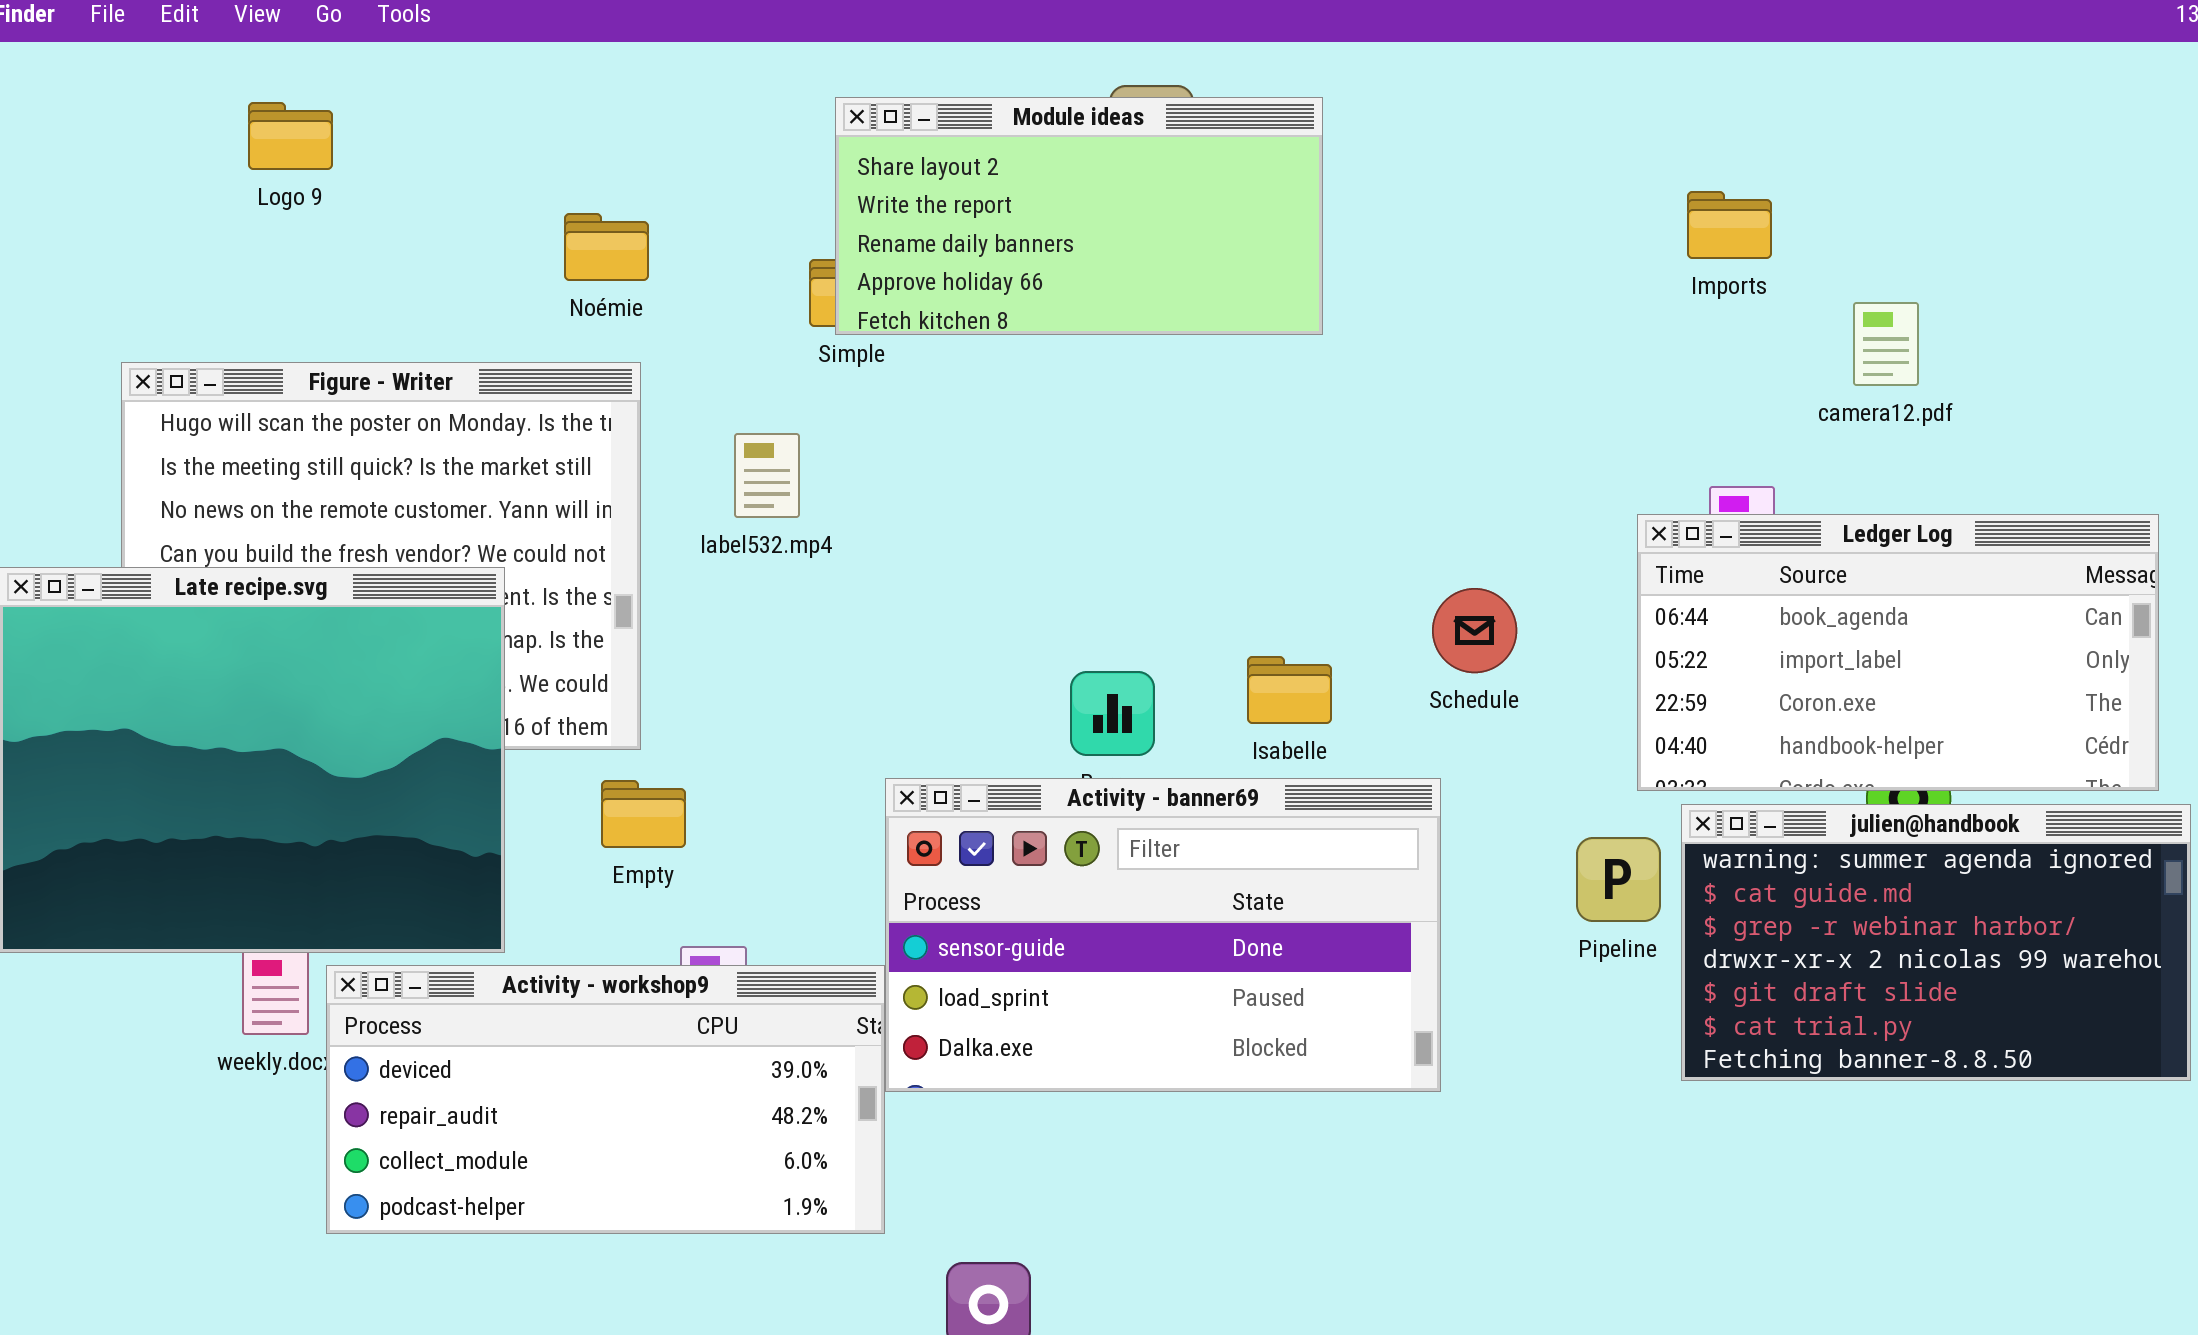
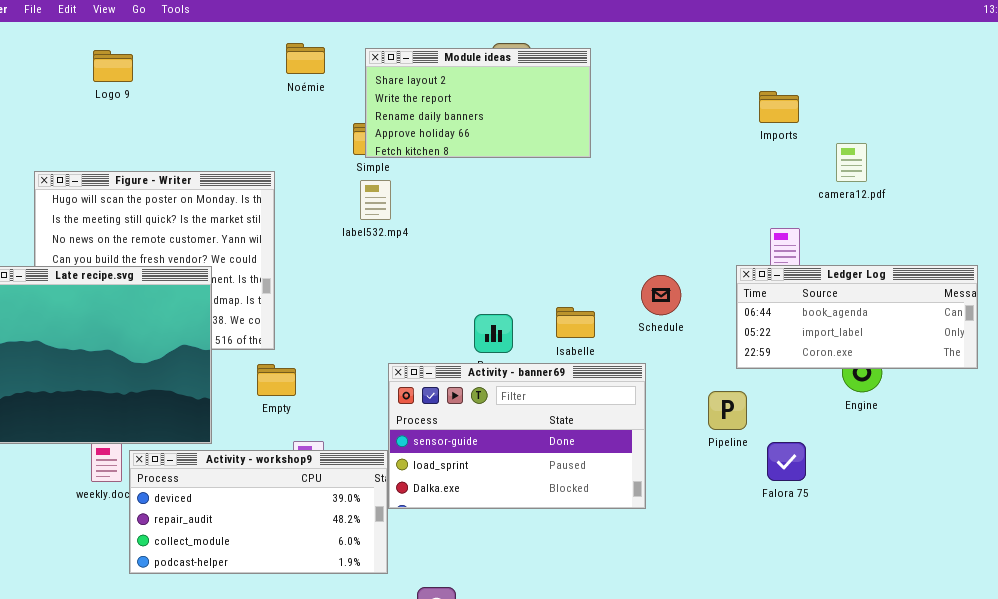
Noémie: [564,213,649,281] -> [286,43,325,74], moved
label532.mp4: [734,433,800,518] -> [360,180,391,220], moved
Ledger Log: [1637,514,2159,791] -> [736,265,978,369], resized
julien@handbook: [1681,804,2191,1081] -> none, closed

